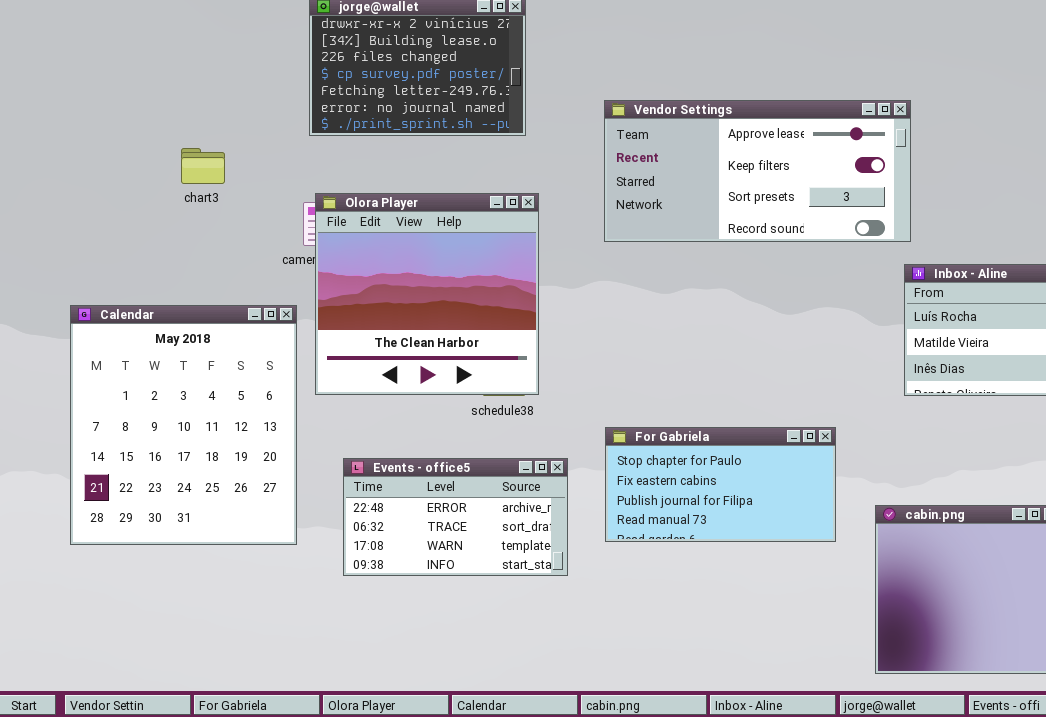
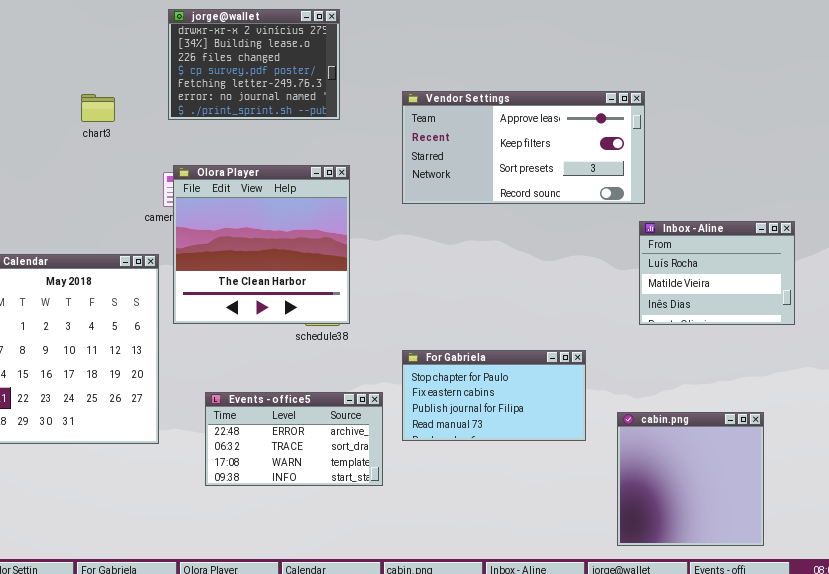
chart3: [181,148,225,184] -> [81,94,115,122], moved
Events - office5: [343,458,568,576] -> [205,392,383,486], moved

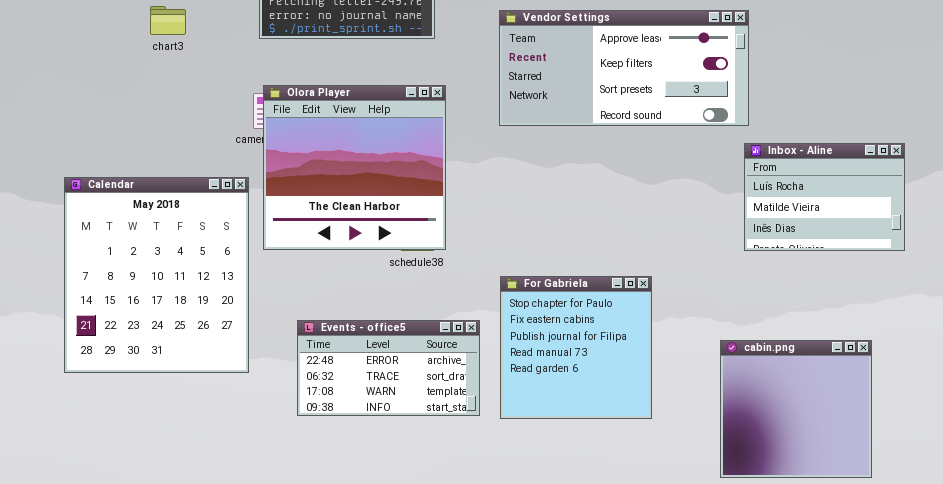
chart3: [81,94,115,122] -> [150,6,186,35], moved
For Gabriela: [402,350,586,441] -> [500,276,652,419], resized

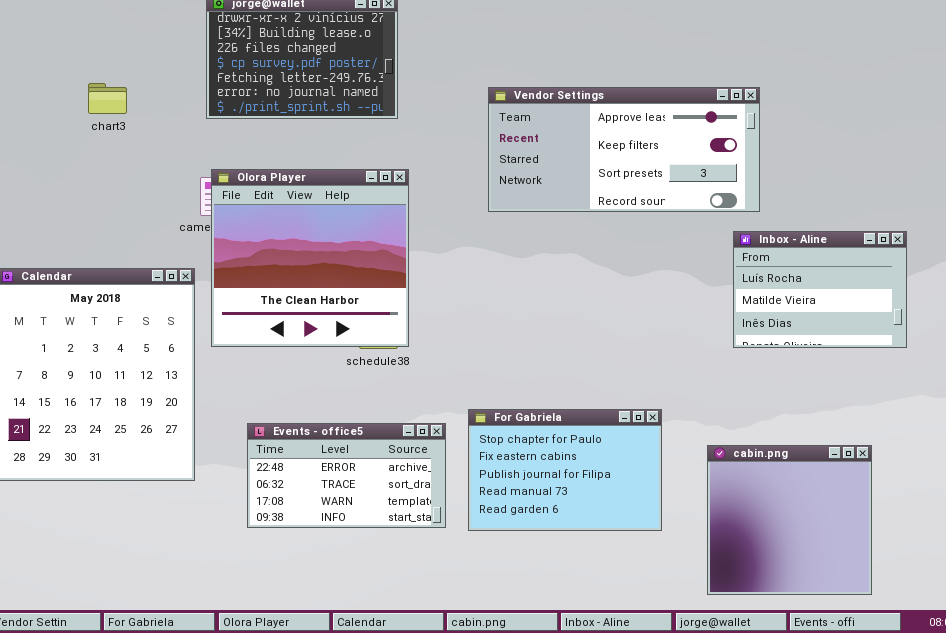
Vendor Settings: [499,10,749,126] -> [488,87,760,212], moved
For Gabriela: [500,276,652,419] -> [468,409,662,531], resized

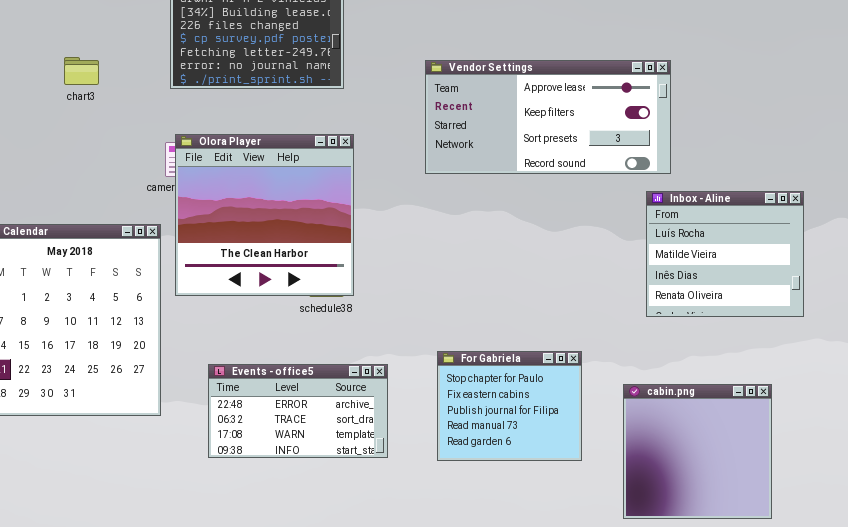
Inbox - Aline: [733,231,907,348] -> [646,191,804,317], resized
For Gabriela: [468,409,662,531] -> [437,351,582,461], resized

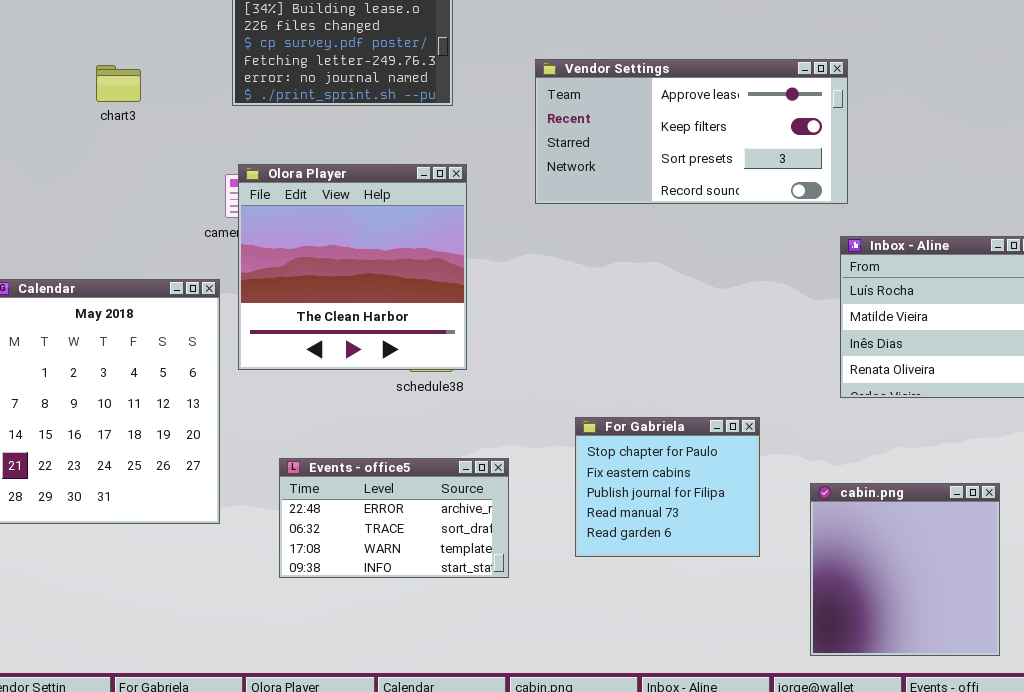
Vendor Settings: [425,60,671,174] -> [535,59,848,204], moved
For Gabriela: [437,351,582,461] -> [575,417,760,557], moved

